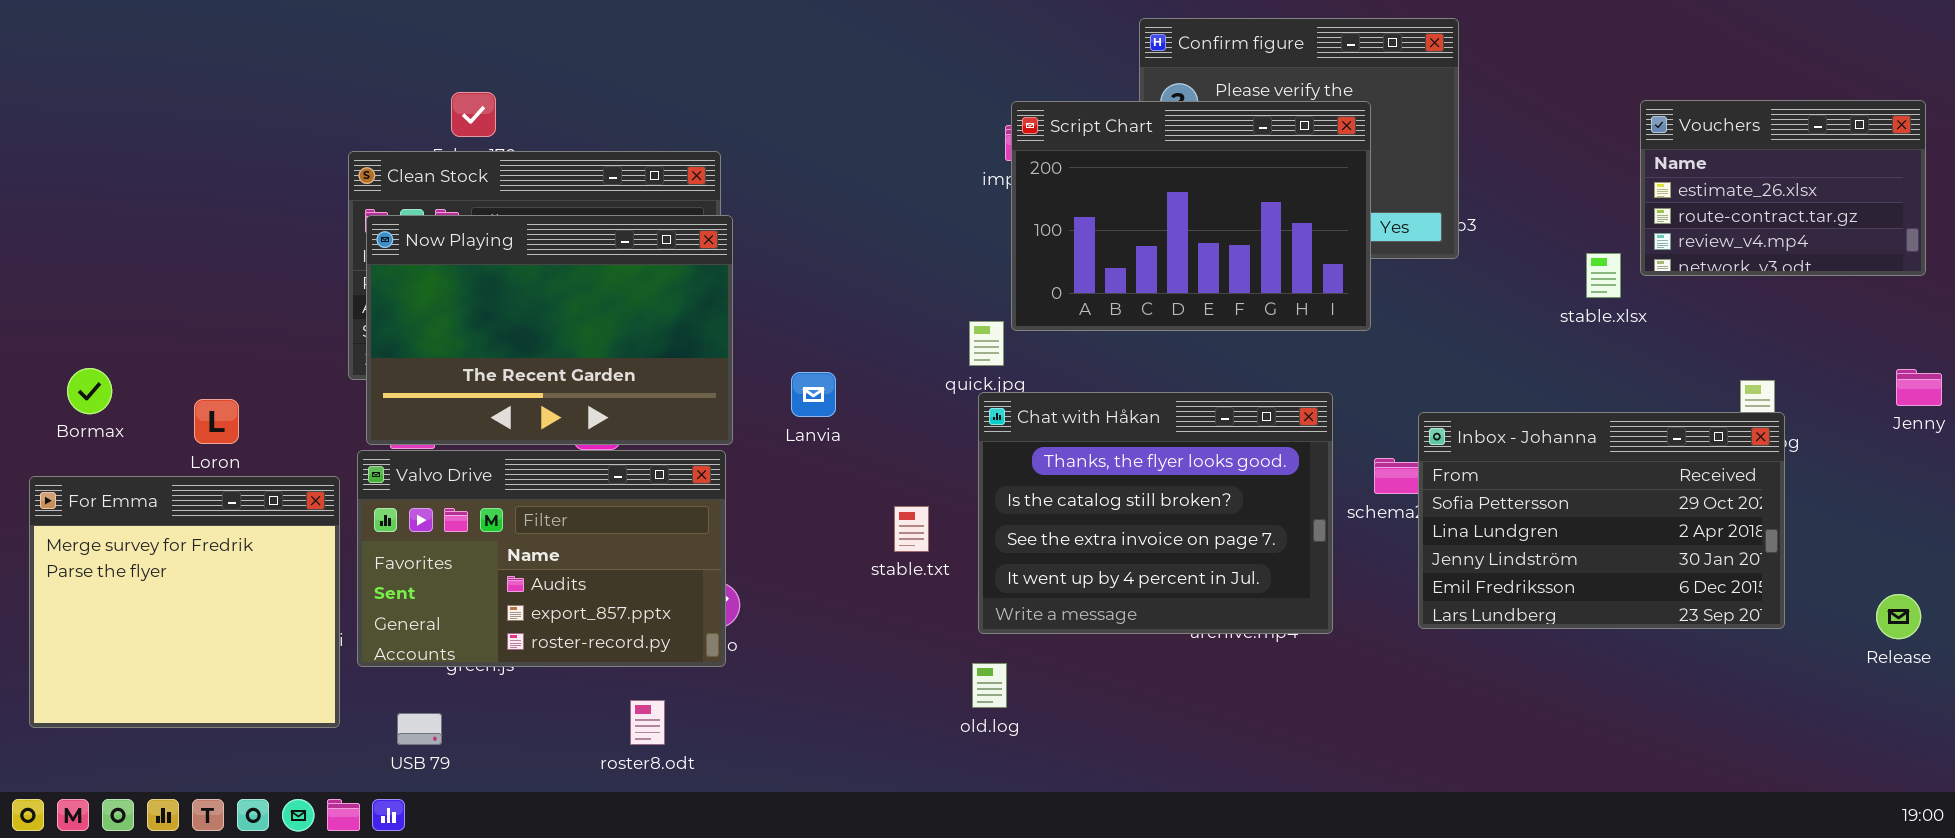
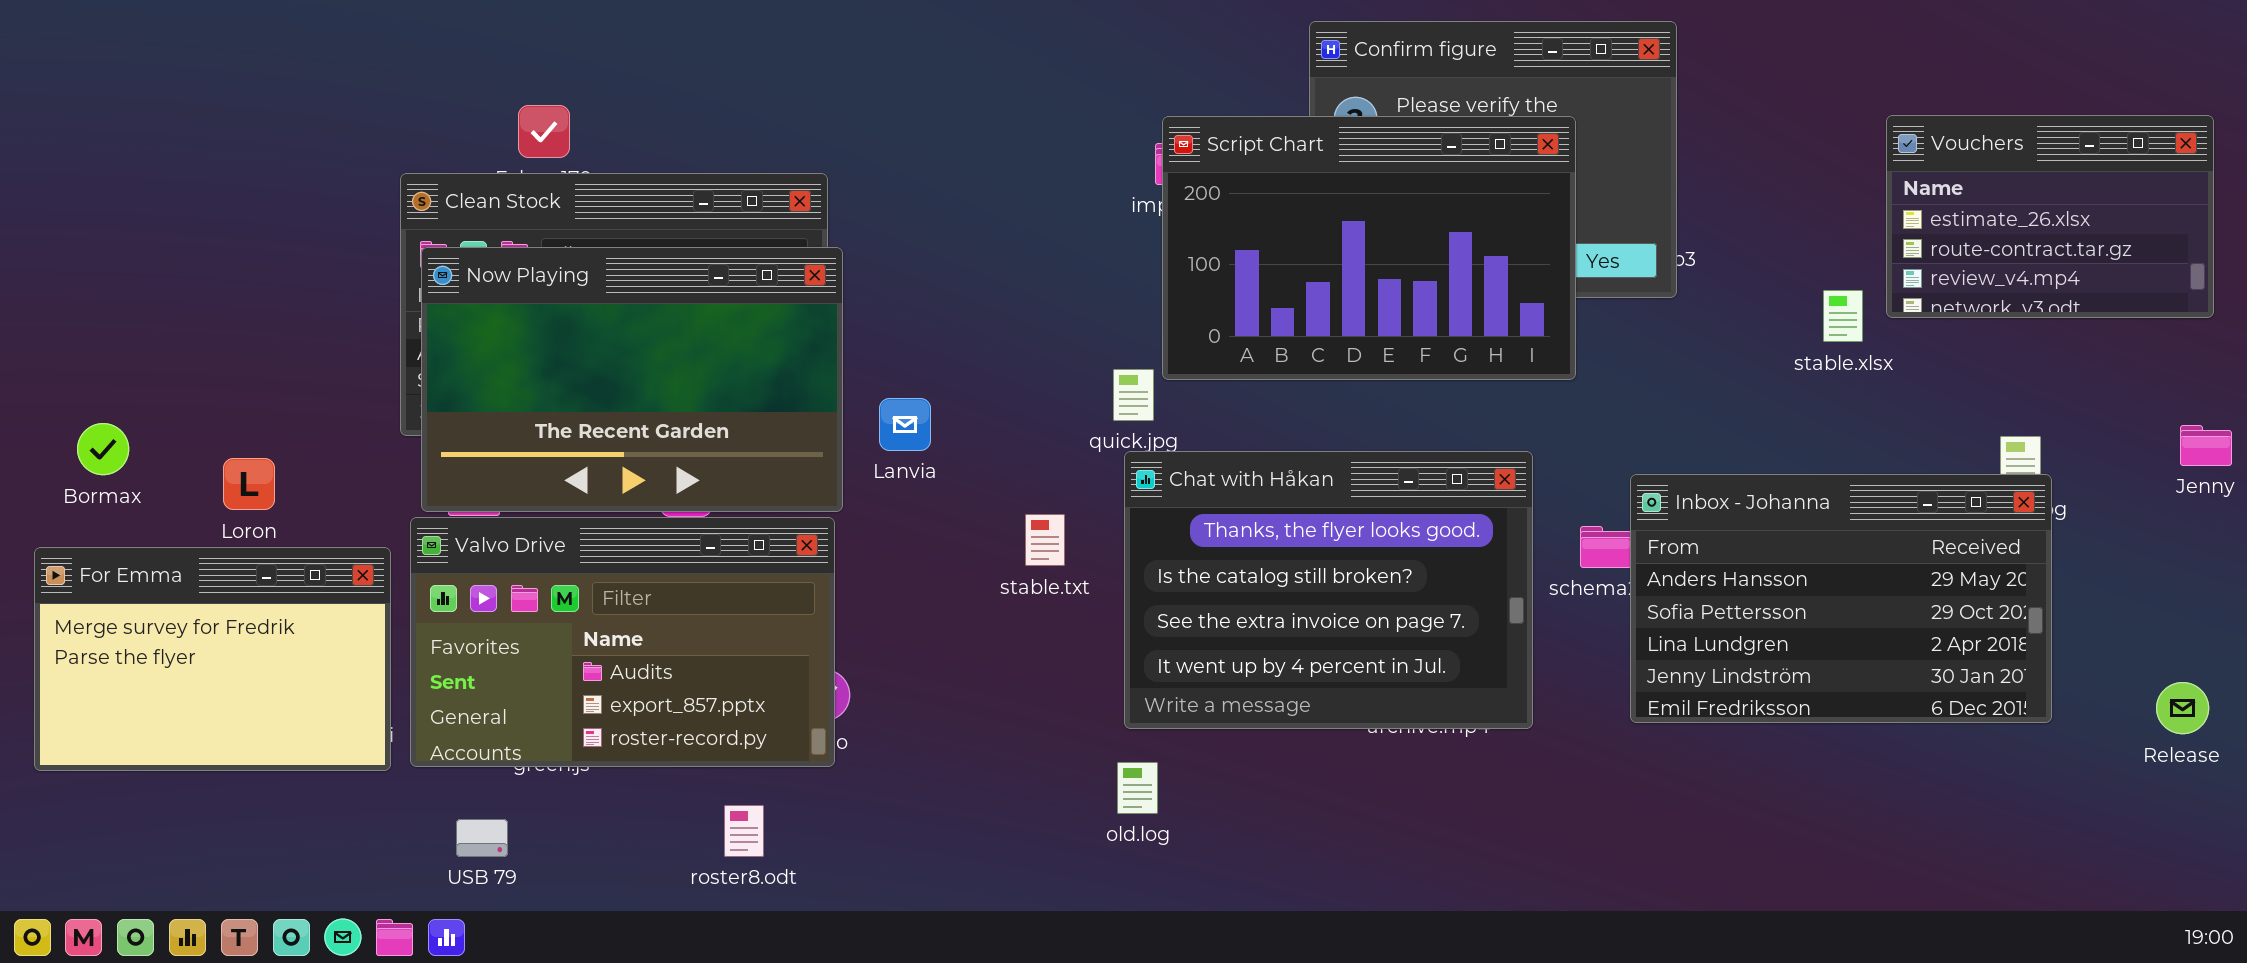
Lanvia: [791,372,836,417] -> [879,398,931,451], moved
Inbox - Johanna: [1418,412,1785,629] -> [1630,474,2052,723], scrolled up 1 row
For Emma: [29,476,340,728] -> [34,547,391,771], resized
stable.txt: [894,506,929,552] -> [1025,514,1065,566], moved

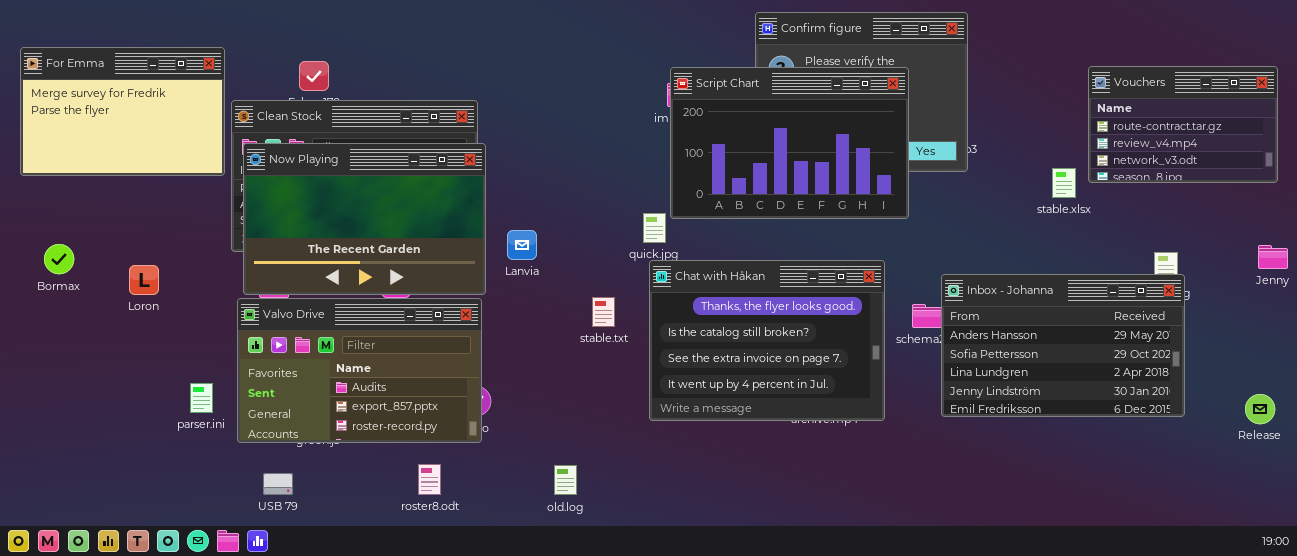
Vouchers: [1886,115,2214,318] -> [1088,66,1278,183], scrolled down 1 row
For Emma: [34,547,391,771] -> [20,47,225,176], moved
old.log: [1117,762,1158,814] -> [554,465,577,495], moved

